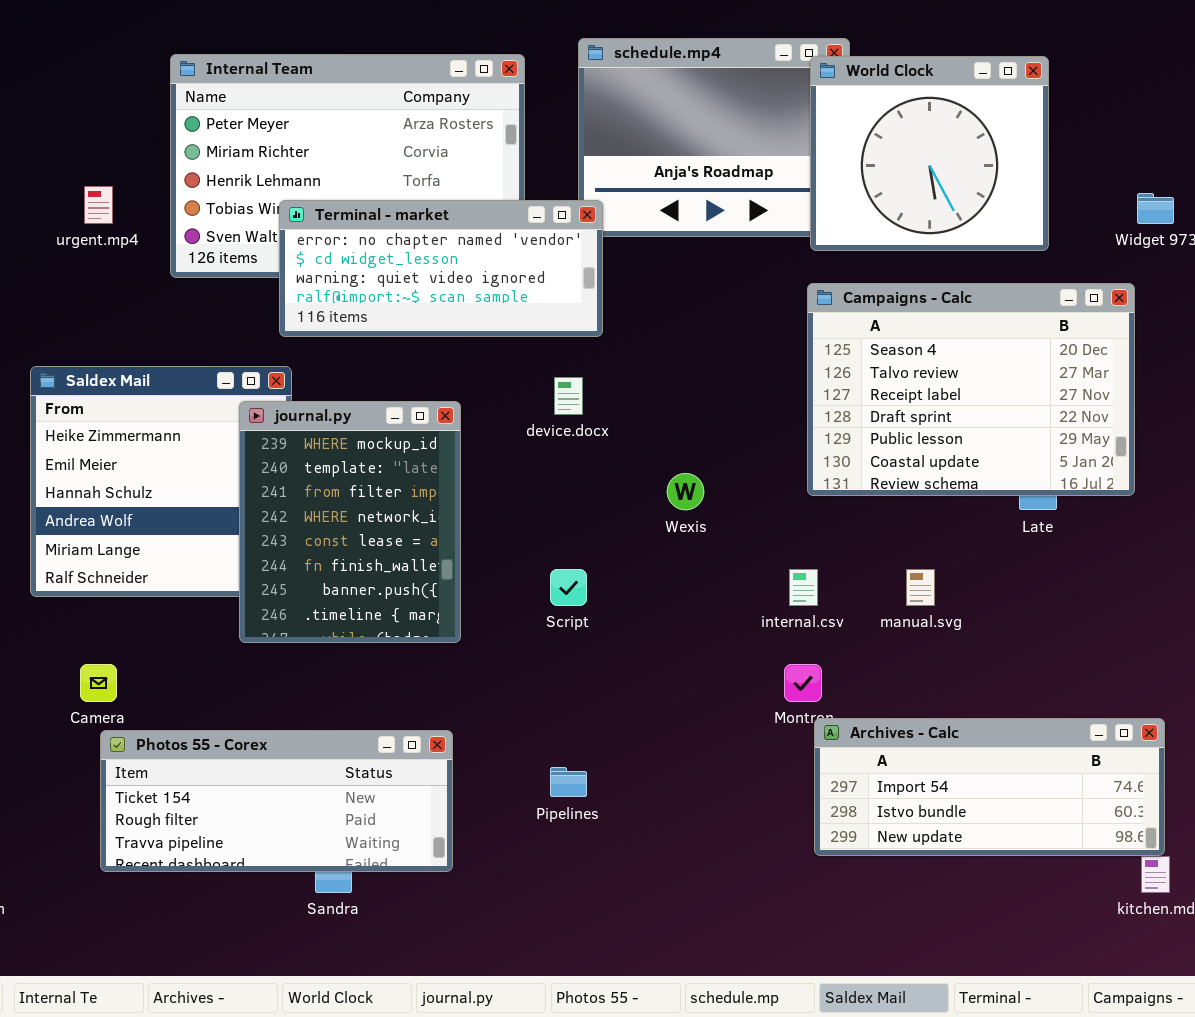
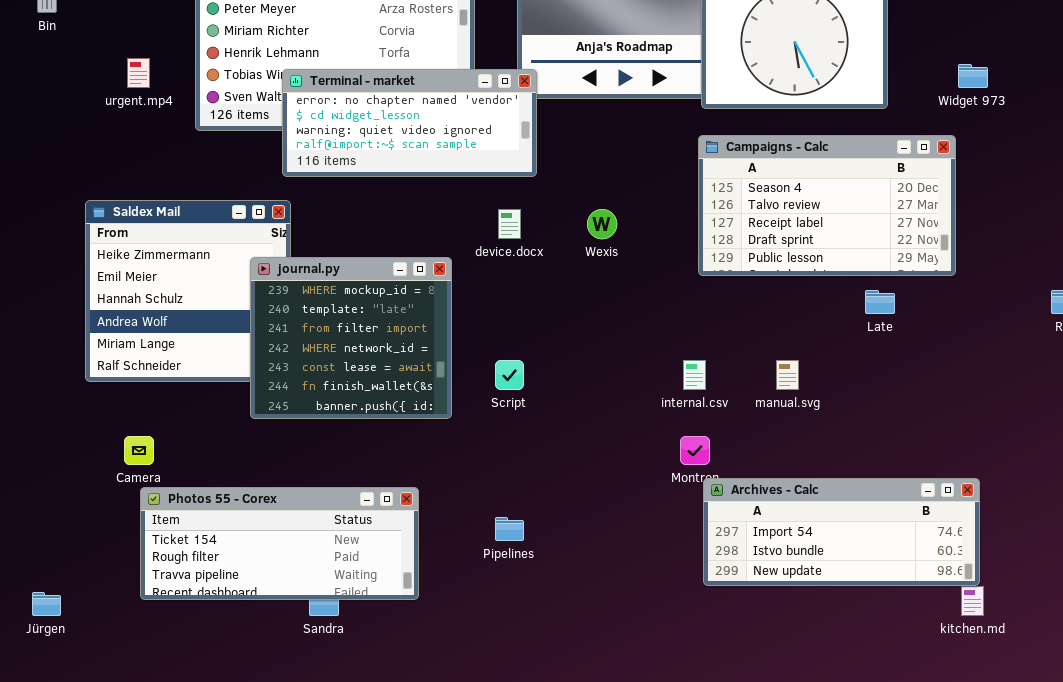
Campaigns - Calc: [807,283,1135,496] -> [698,135,956,276], resized
journal.py: [239,401,461,643] -> [250,257,452,419], resized
Wexis: [667,473,704,510] -> [587,209,617,239], moved

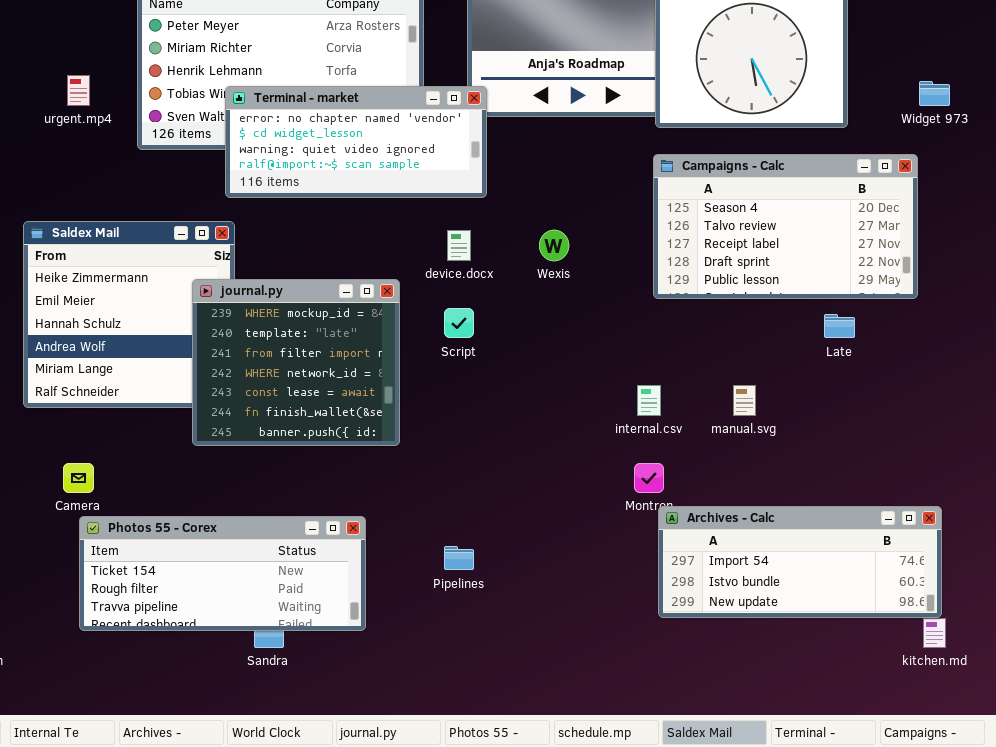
Script: [495,360,524,390] -> [444,308,474,338], moved

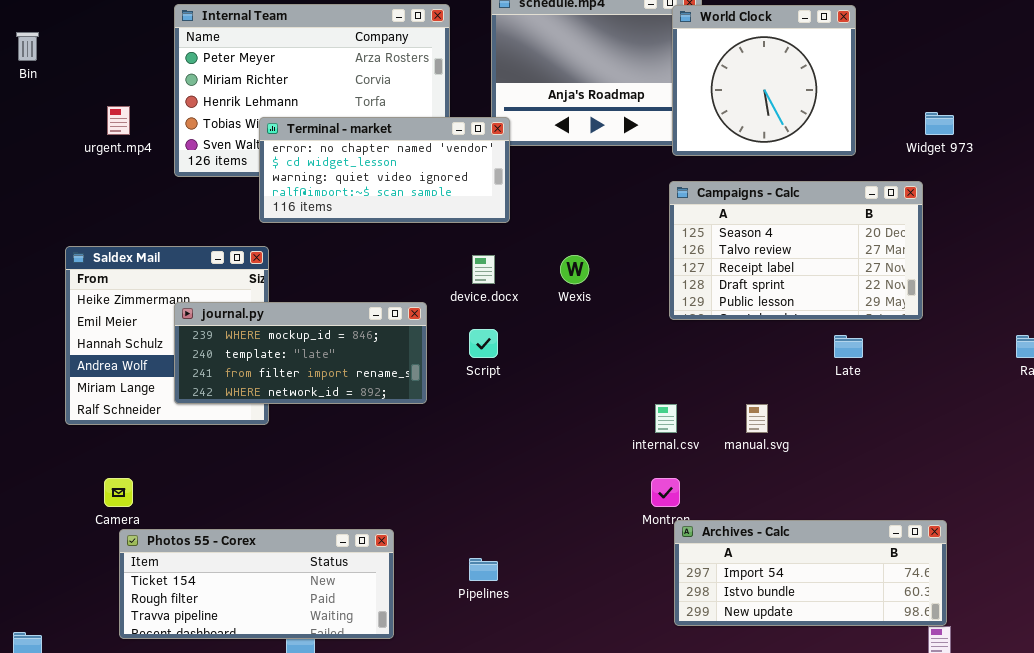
journal.py: [192,279,400,446] -> [174,302,427,404], resized

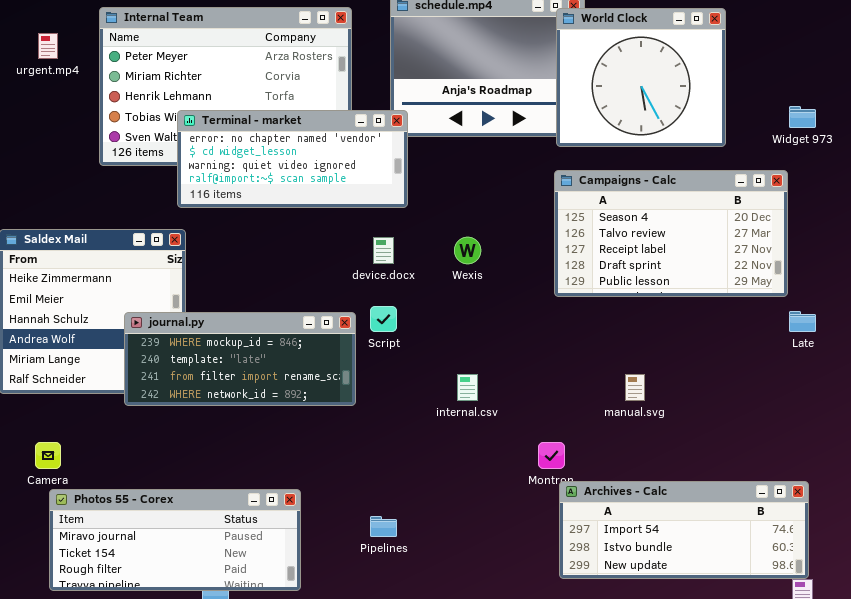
urgent.mp4: [107,106,130,135] -> [38,33,58,59], moved
journal.py: [174,302,427,404] -> [124,312,356,406], moved
Late: [834,335,863,358] -> [789,311,816,332], moved
internal.csv: [655,404,677,433] -> [457,374,478,401], moved
Photos 55 - Corex: [119,529,394,639] -> [49,489,301,591], scrolled up 1 row

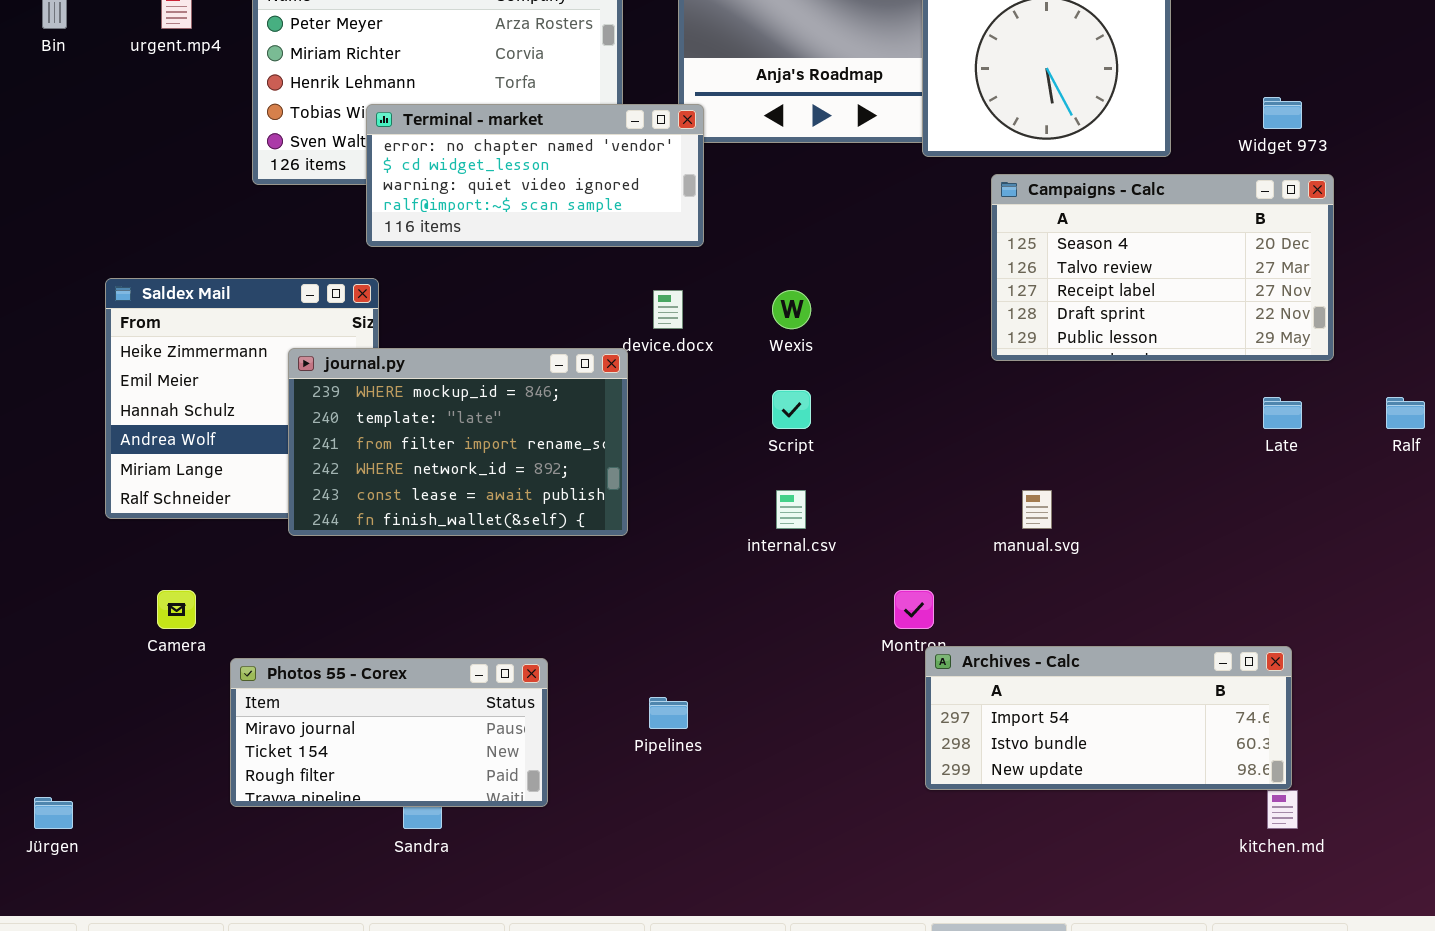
Campaigns - Calc: [554,170,788,297] -> [991,174,1334,361], moved
Script: [370,306,397,332] -> [772,390,811,429], moved
journal.py: [124,312,356,406] -> [288,348,628,536], resized
Photos 55 - Corex: [49,489,301,591] -> [230,658,548,807], resized

